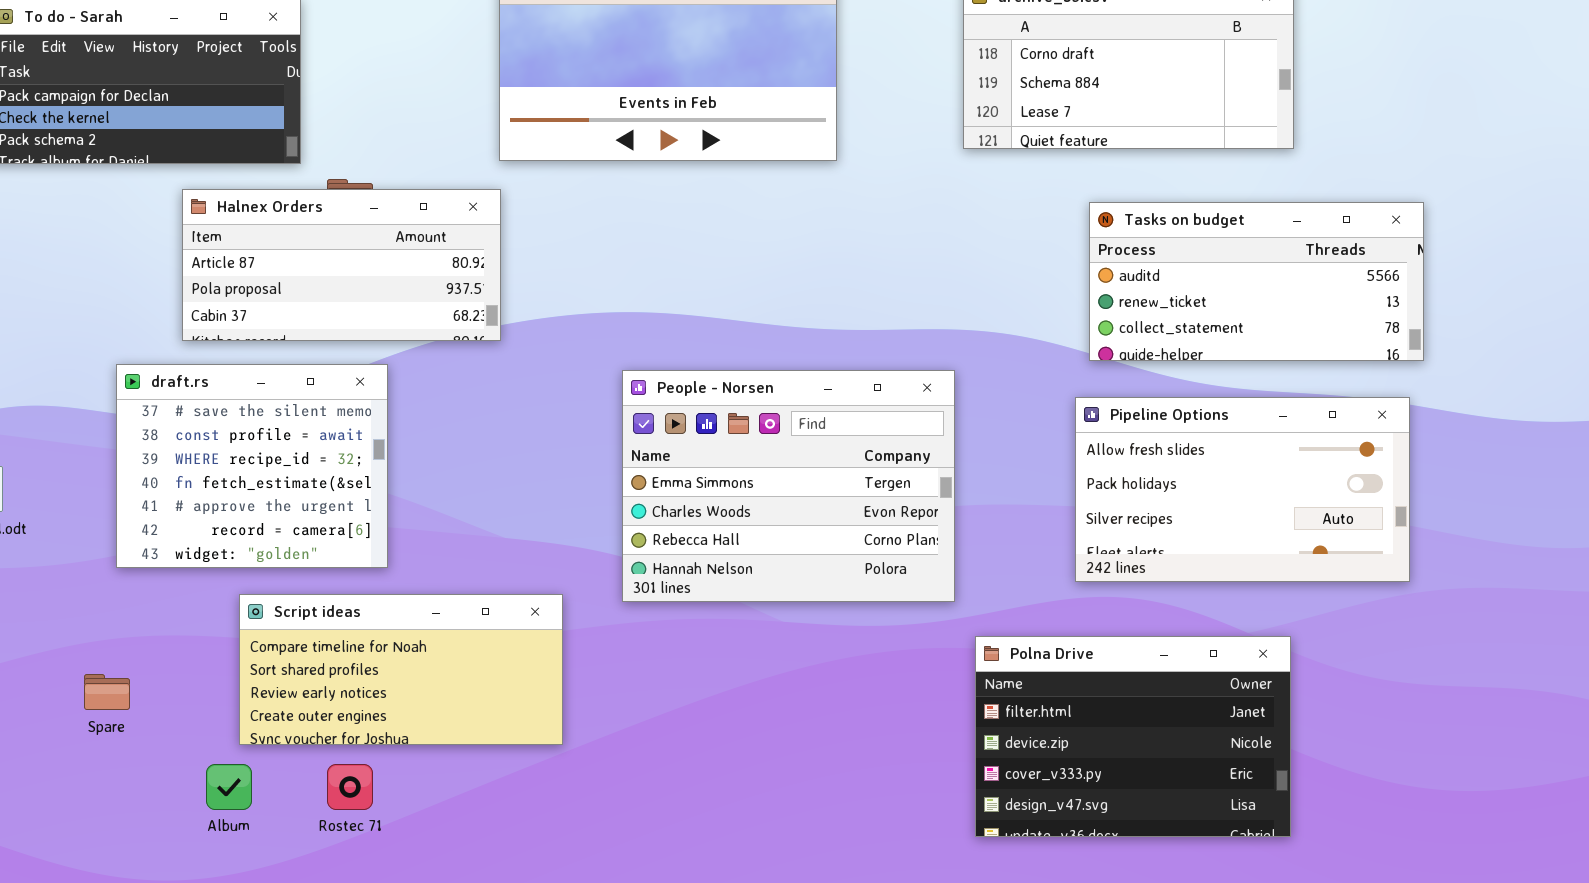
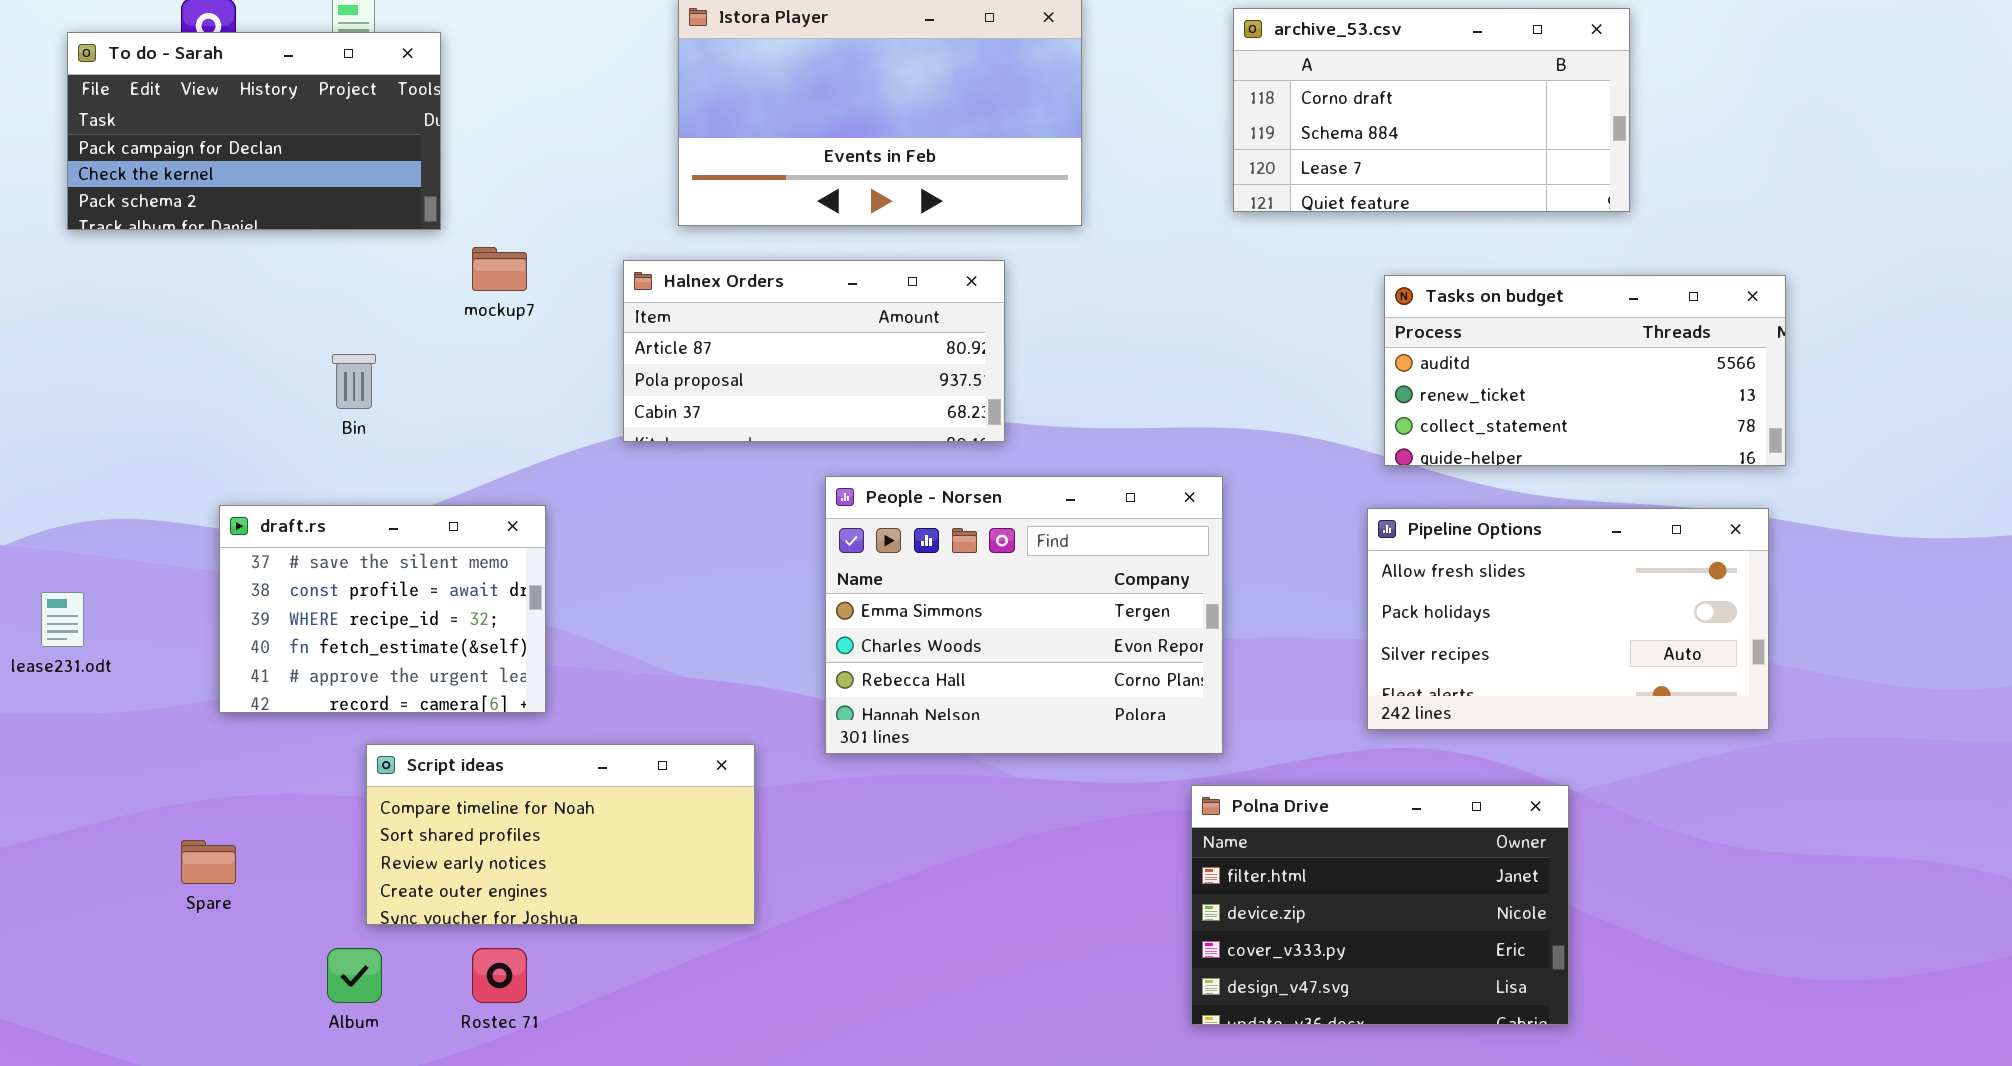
Halnex Orders: [182,189,501,341] -> [623,260,1005,442], moved
draft.rs: [116,364,388,568] -> [219,505,546,713], resized
Polna Drive: [975,636,1291,837] -> [1191,785,1569,1025], moved

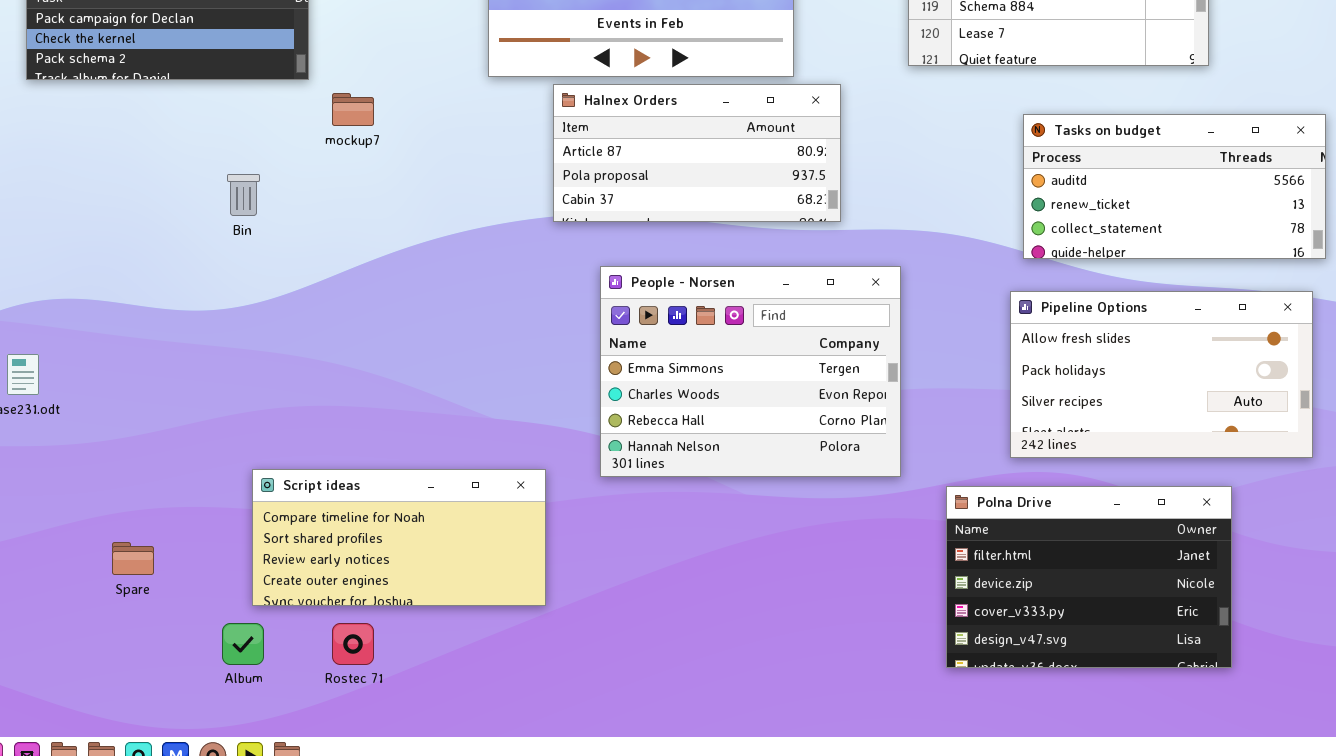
Halnex Orders: [623,260,1005,442] -> [553,84,841,222], moved
draft.rs: [219,505,546,713] -> none, closed
Polna Drive: [1191,785,1569,1025] -> [946,486,1232,668], moved

